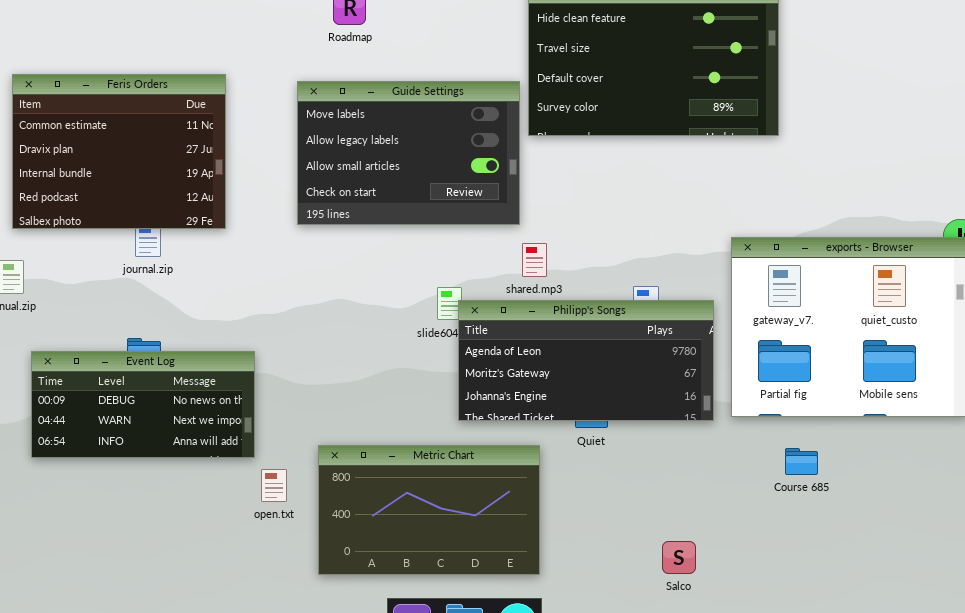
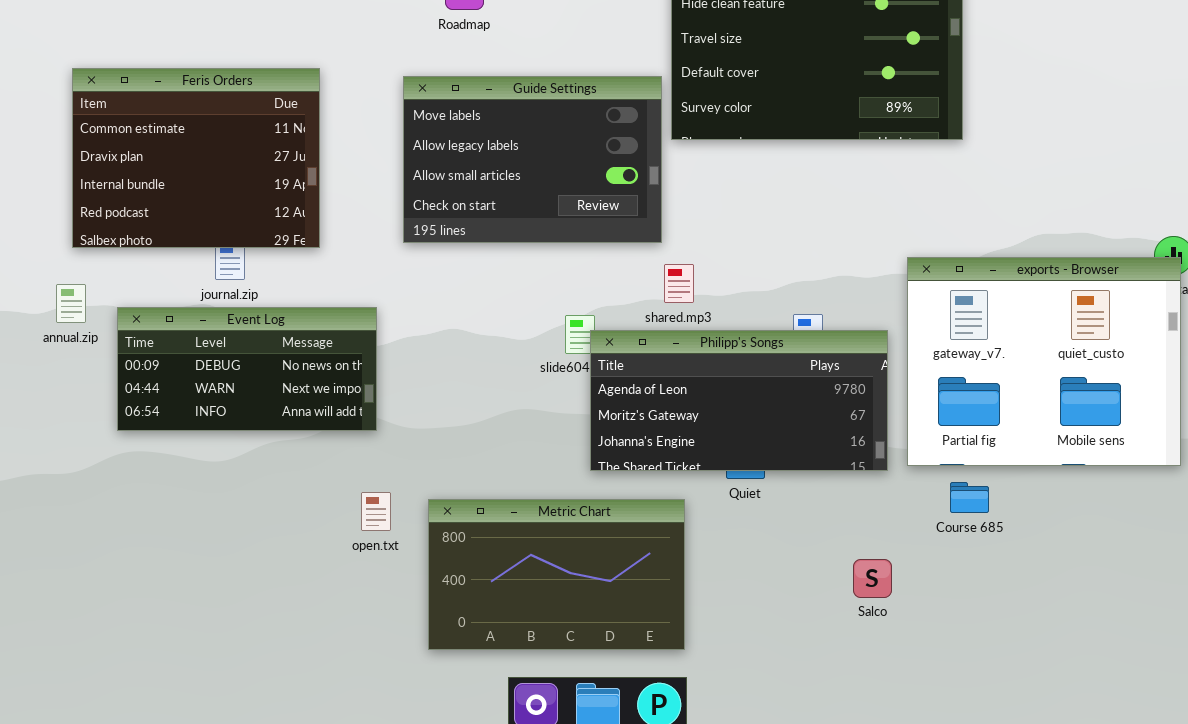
Event Log: [31,351,255,458] -> [117,307,377,431], moved
Course 685: [785,448,818,475] -> [950,482,989,513], moved
open.txt: [261,469,287,502] -> [361,492,391,531], moved
Salco: [662,541,696,574] -> [853,559,892,598], moved

